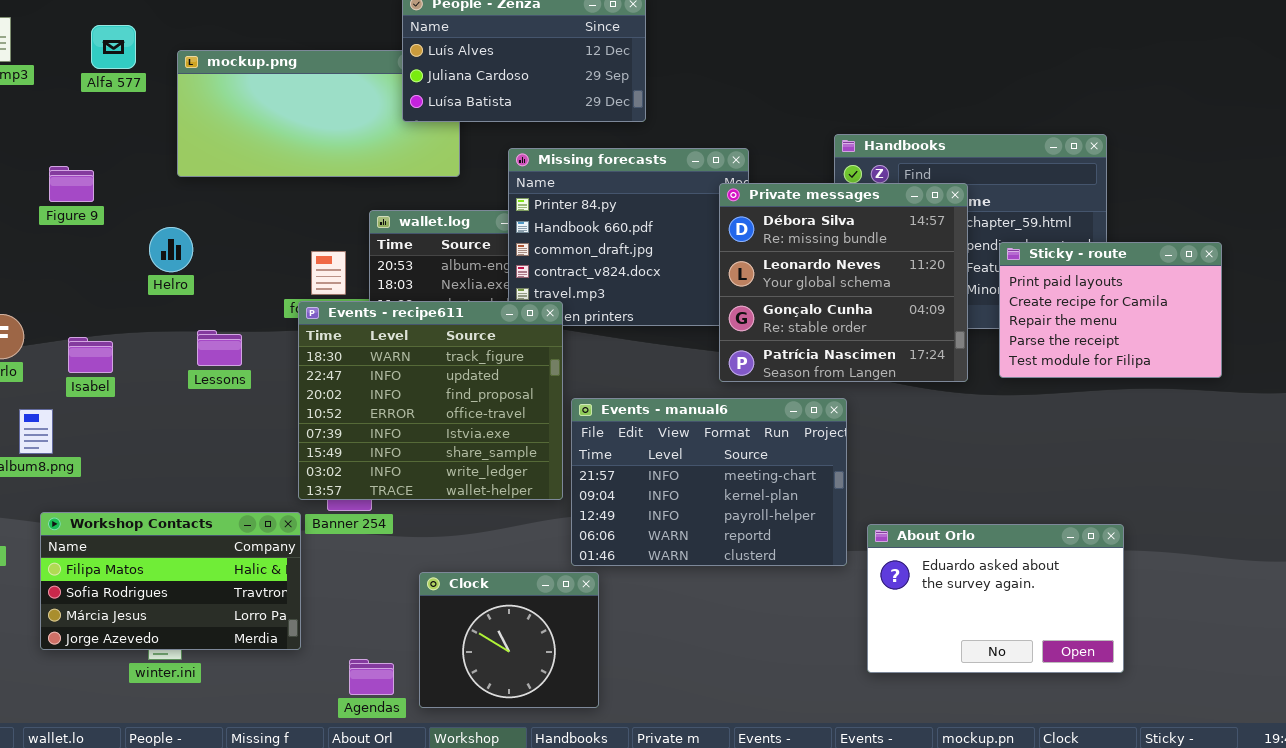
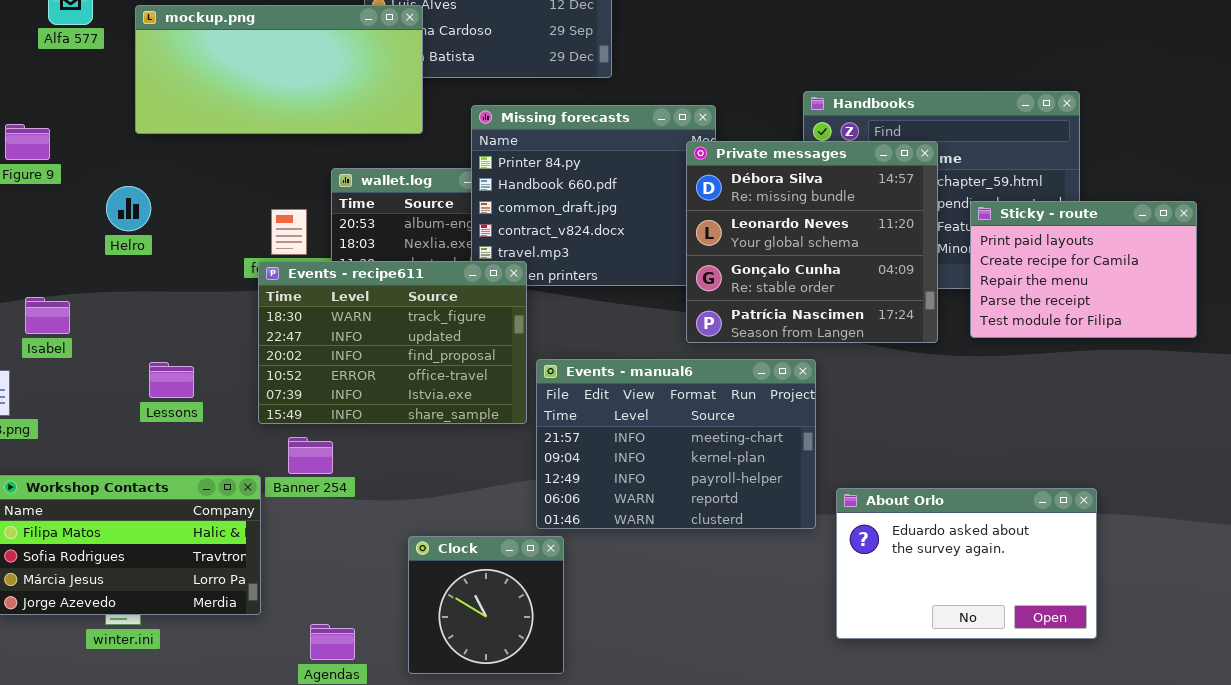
mockup.png: [177,50,460,177] -> [135,5,423,134], raised
Events - recipe611: [298,301,563,500] -> [258,261,527,424], resized
Lessons: [197,330,242,366] -> [149,362,194,398], moved
Clock: [419,572,599,708] -> [408,536,564,674], resized

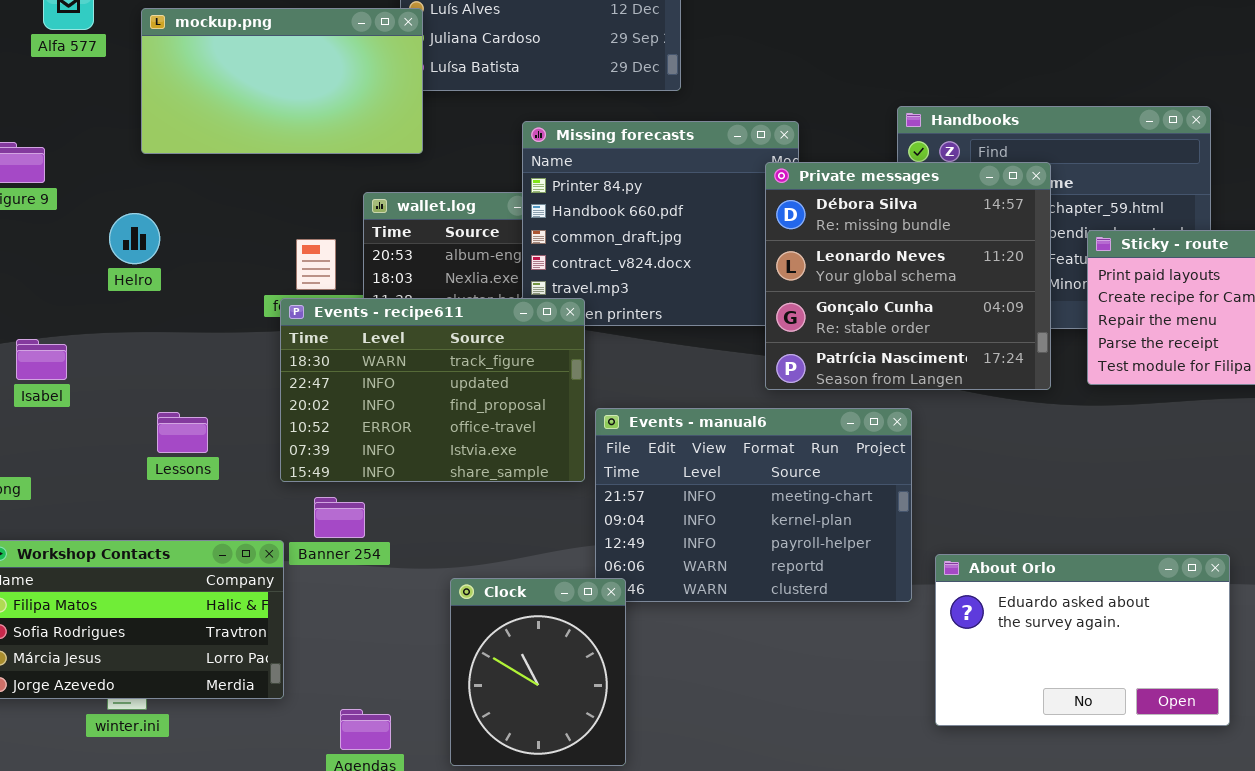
mockup.png: [135,5,423,134] -> [141,8,423,154], resized
Clock: [408,536,564,674] -> [450,578,626,766], resized

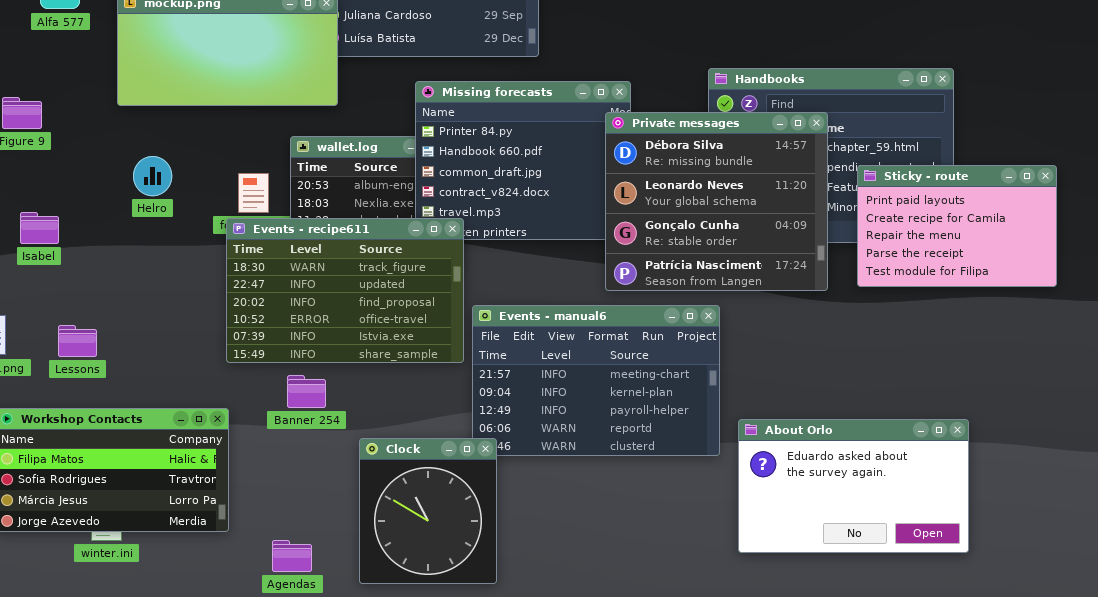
Helro: [109,213,160,264] -> [133,156,172,196], moved
Isabel: [16,339,67,380] -> [20,212,59,244], moved
Lessons: [157,412,208,453] -> [58,325,97,357], moved
Banner 254: [314,497,365,538] -> [287,375,326,408], moved

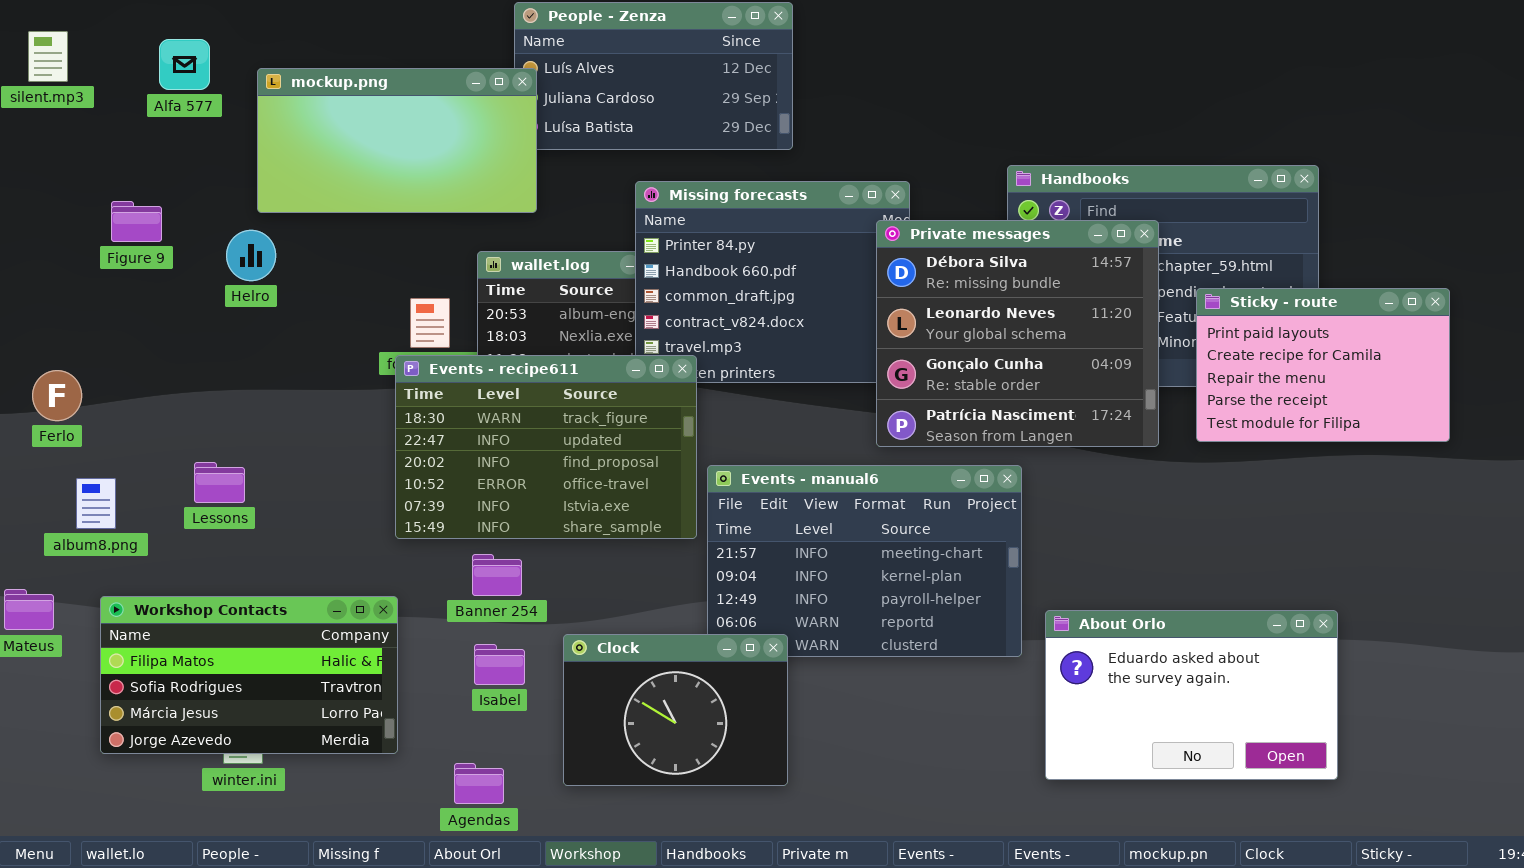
Helro: [133,156,172,196] -> [226,230,276,281], moved
Isabel: [20,212,59,244] -> [474,644,525,685], moved
Lessons: [58,325,97,357] -> [194,462,245,503], moved
Clock: [359,438,497,584] -> [563,634,788,786], resized

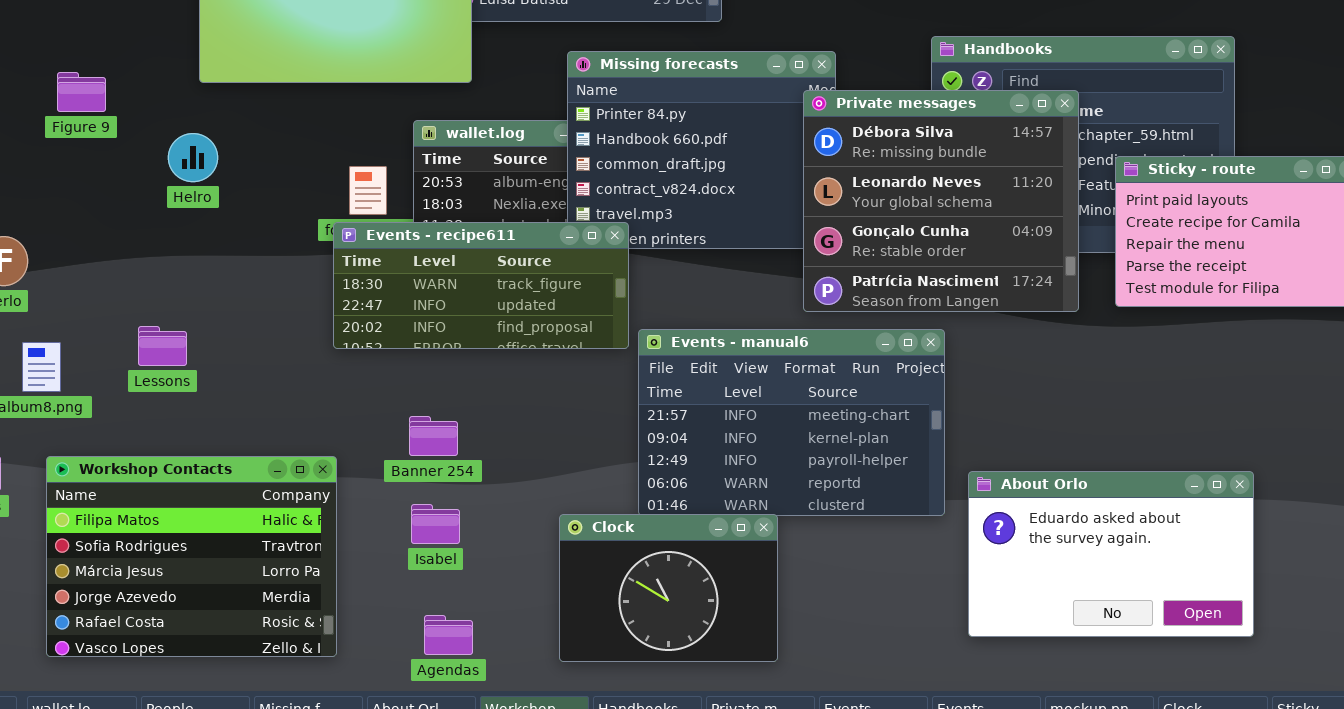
Helro: [226,230,276,281] -> [168,133,218,182], moved
Events - recipe611: [395,355,697,539] -> [333,222,629,349], resized
Workshop Contacts: [100,596,398,754] -> [46,456,337,657], resized
Clock: [563,634,788,786] -> [559,514,778,662], moved
Agendas: [454,763,504,804] -> [424,615,473,655], moved

